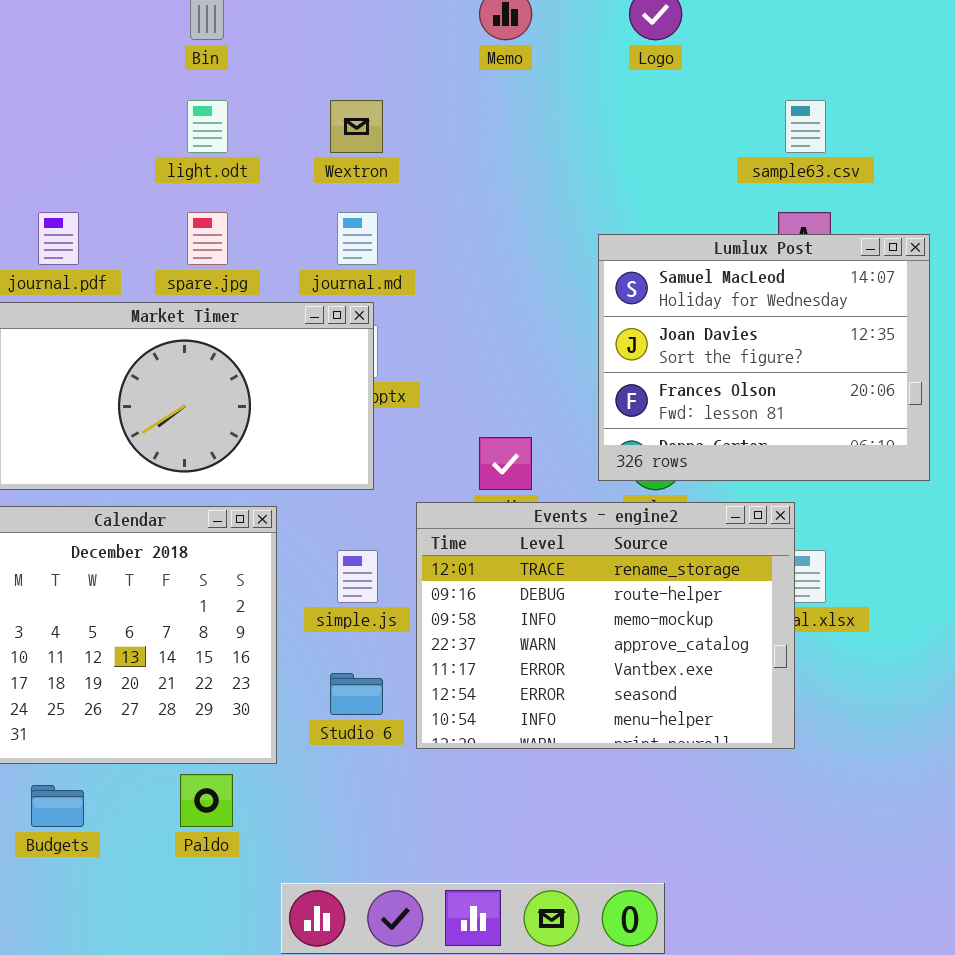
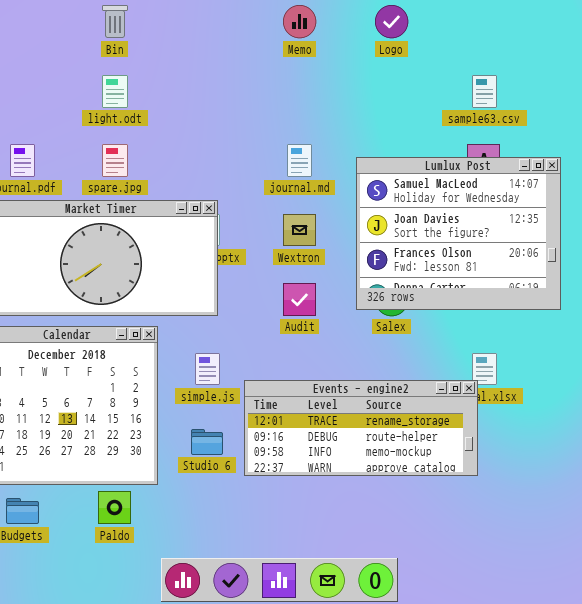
Wextron: [330,100,383,153] -> [283,214,316,246], moved
journal.md: [337,212,378,265] -> [287,144,312,177], moved
Events - engine2: [416,502,795,749] -> [244,380,478,476], resized

